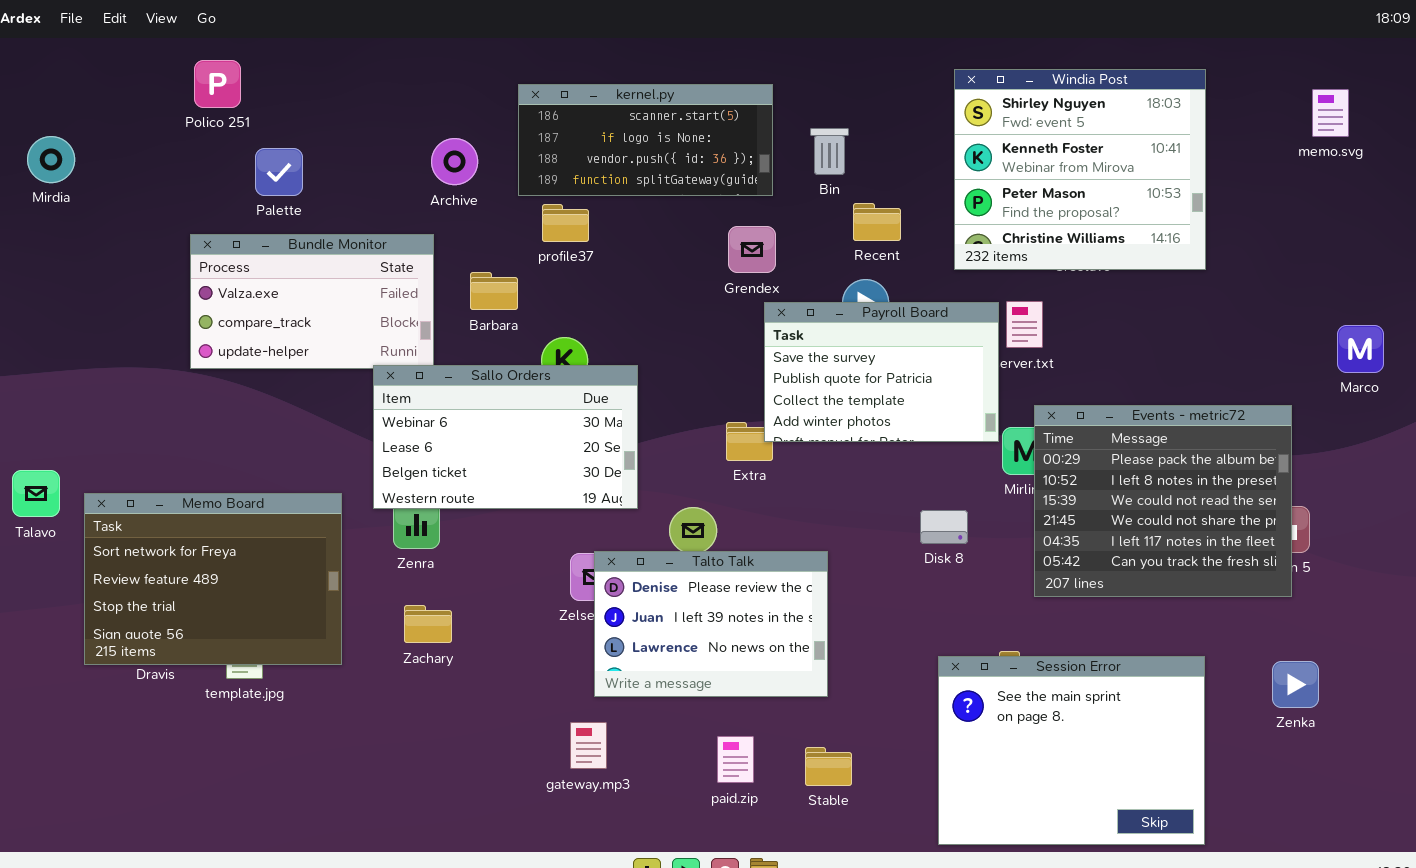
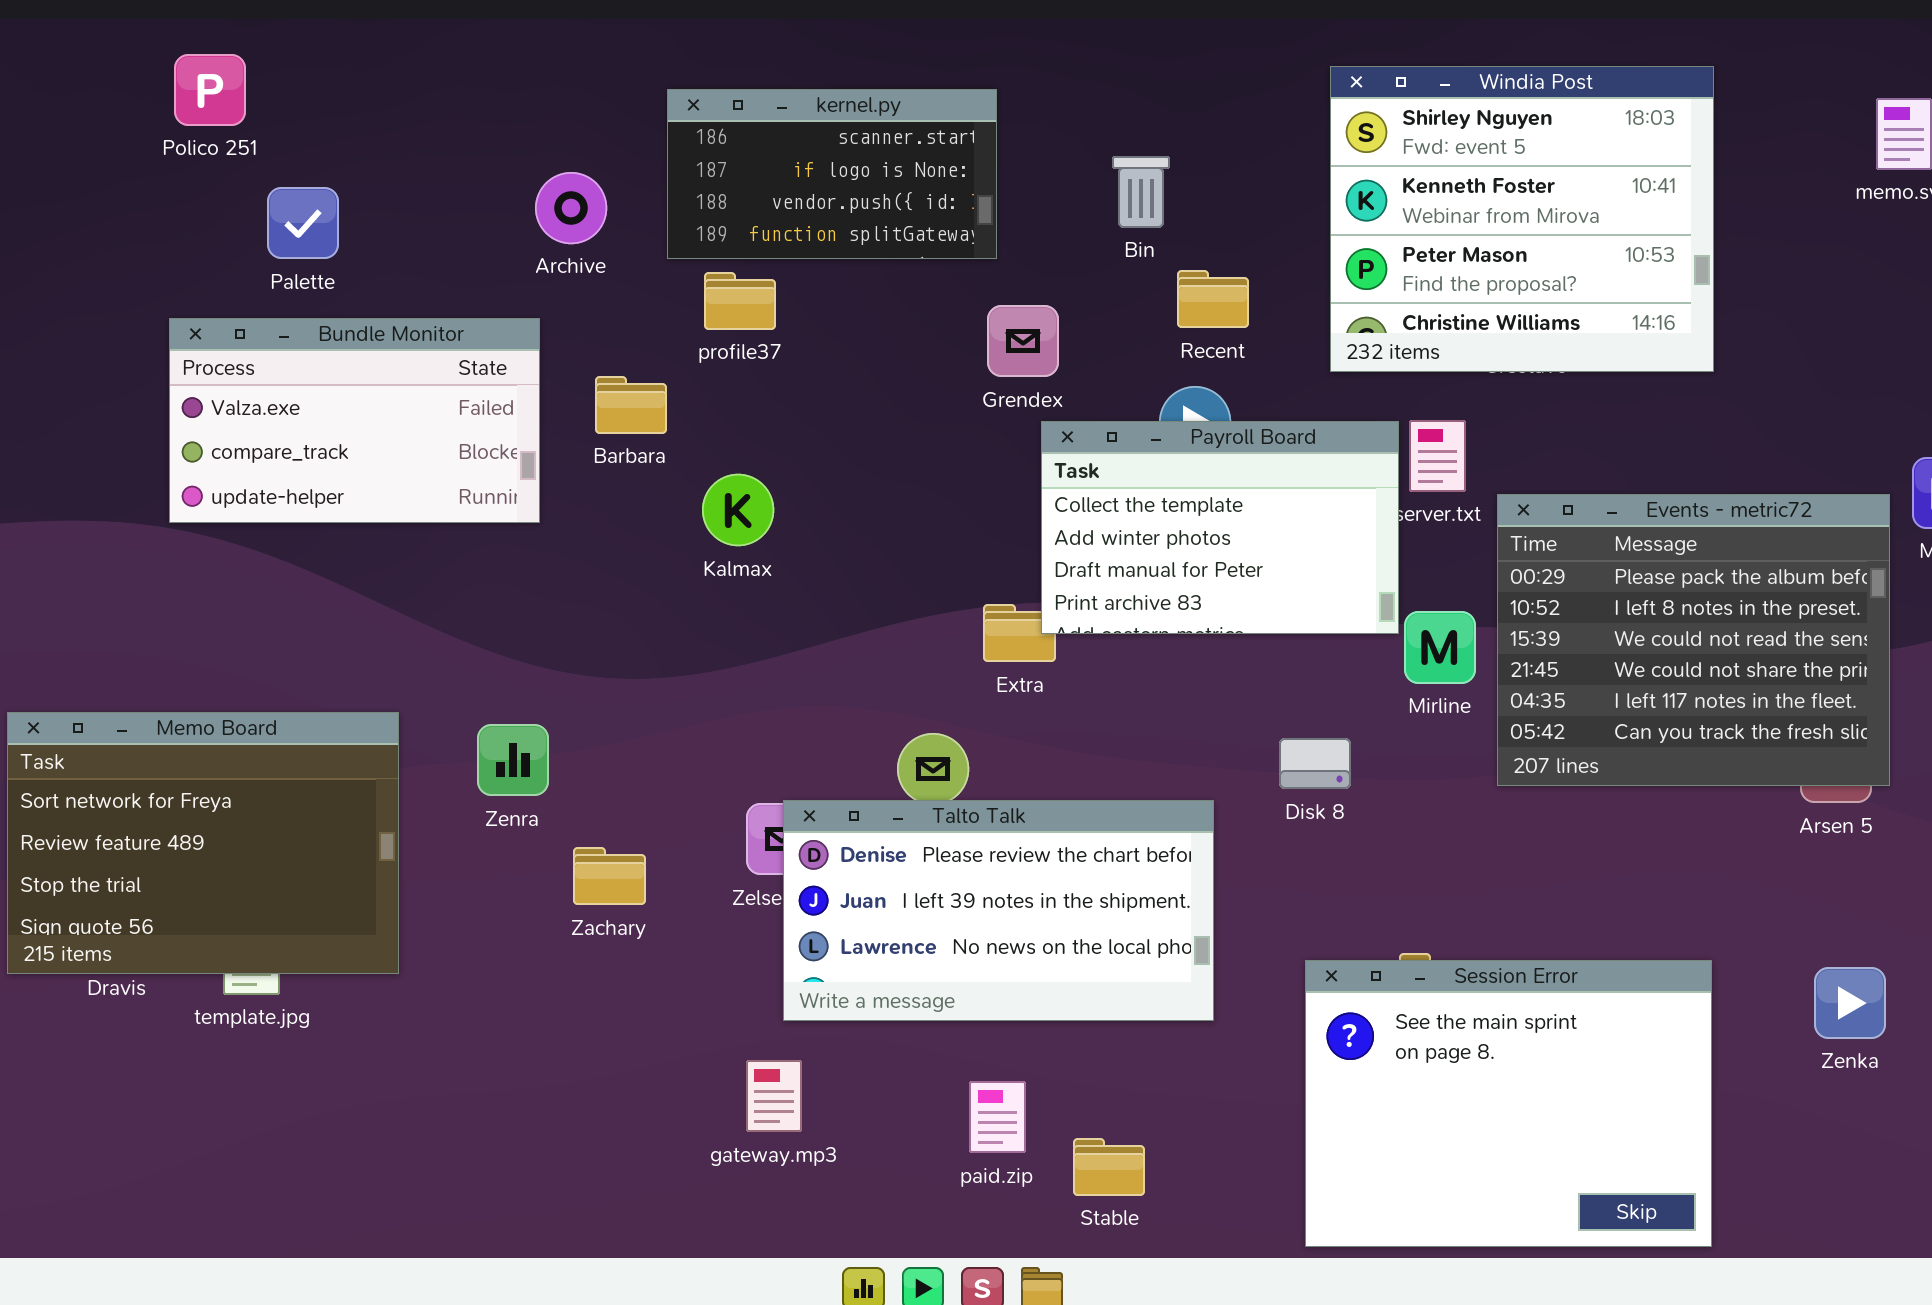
kernel.py: [518,84,773,196] -> [667,89,997,259], resized
Payroll Board: [764,302,999,442] -> [1041,421,1399,634], scrolled down 2 rows
Sallo Orders: [373,365,638,509] -> none, closed
Events - metric72: [1034,405,1292,597] -> [1497,494,1890,786], moved
Talto Talk: [594,551,828,697] -> [783,800,1214,1021], resized
Zachary: [404,605,452,643] -> [573,847,646,905], moved
Stable: [805,747,852,786] -> [1073,1138,1145,1196], moved

